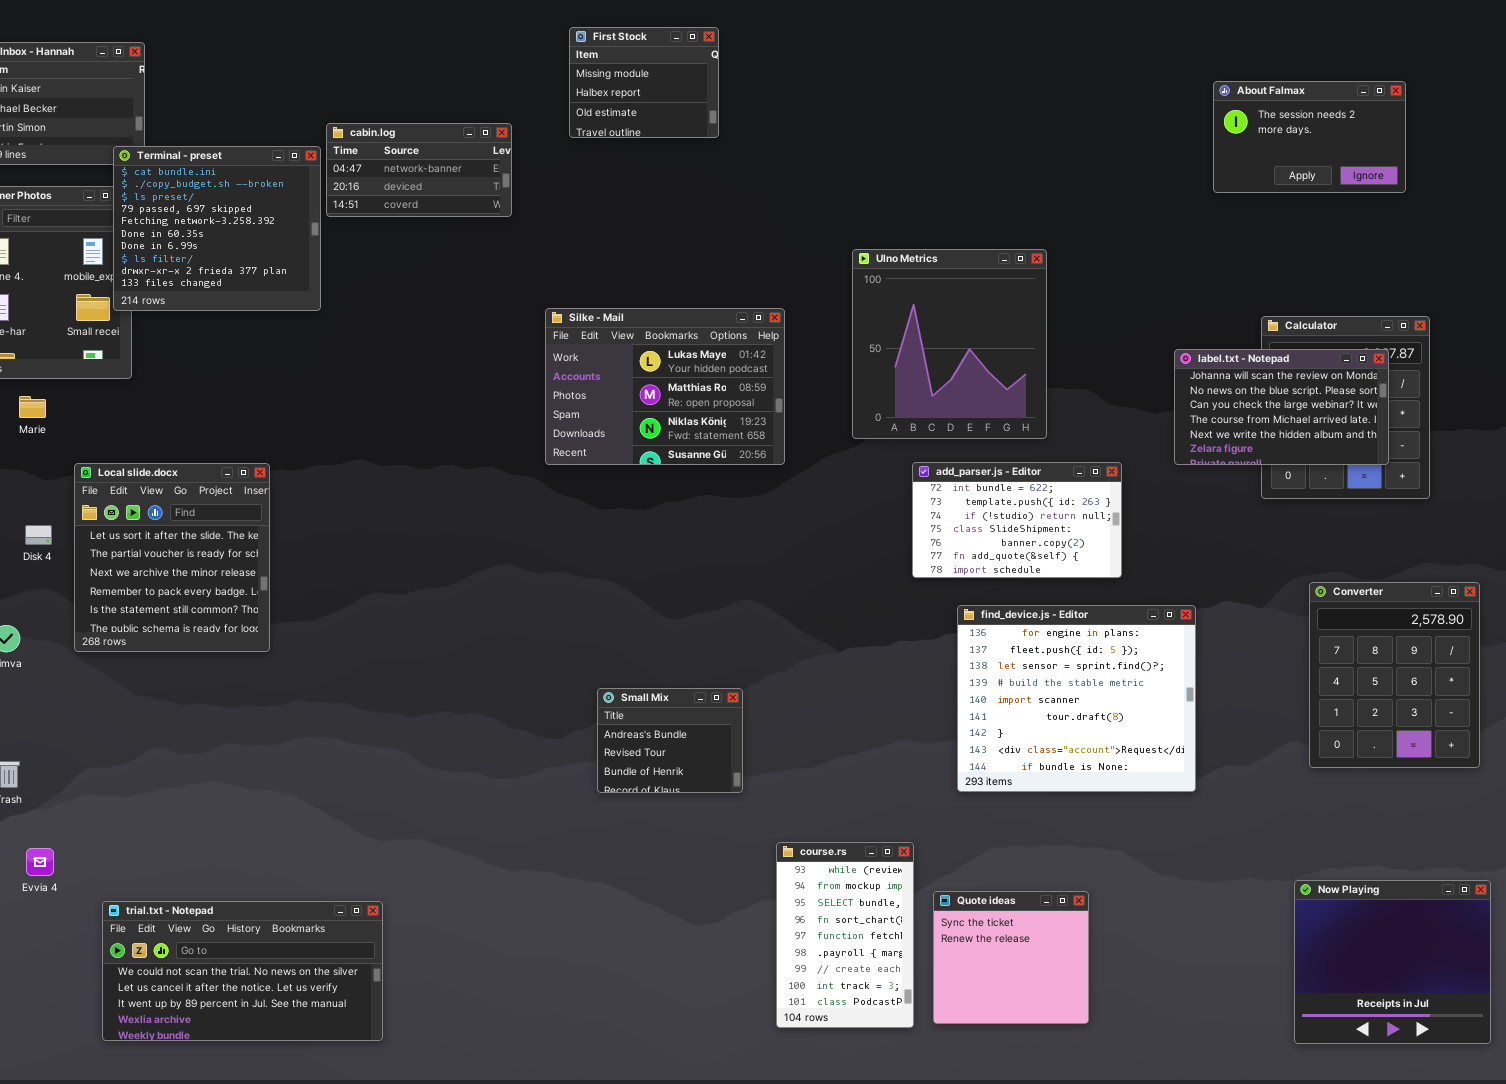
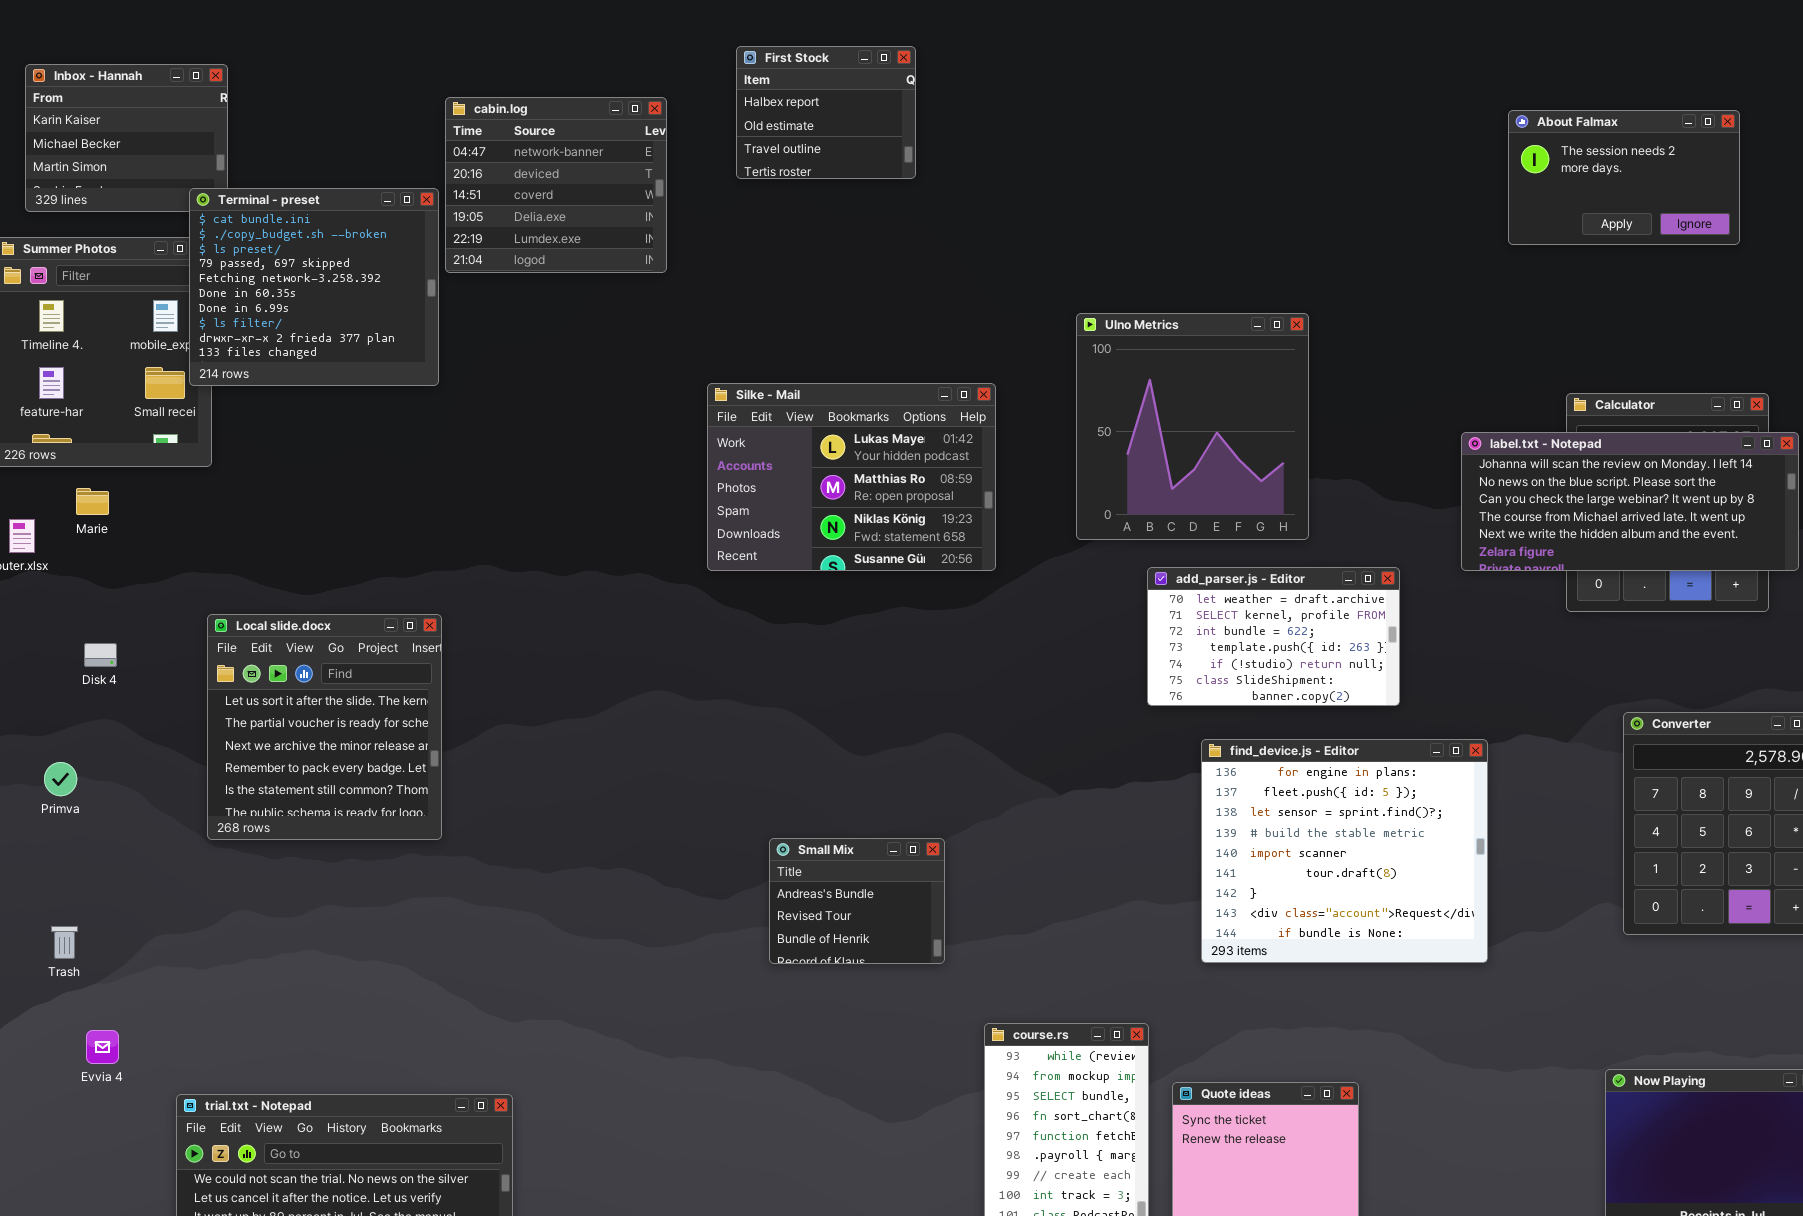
First Stock: [569,27,719,138] -> [736,46,916,179], scrolled down 1 row
cabin.log: [326,123,512,217] -> [445,97,667,273], resized
label.txt - Notepad: [1174,349,1389,465] -> [1461,432,1799,571], resized
add_parser.js - Editor: [912,462,1122,578] -> [1147,567,1400,706], scrolled up 2 rows
Local slide.docx: [74,463,270,652] -> [207,614,442,840], moved

